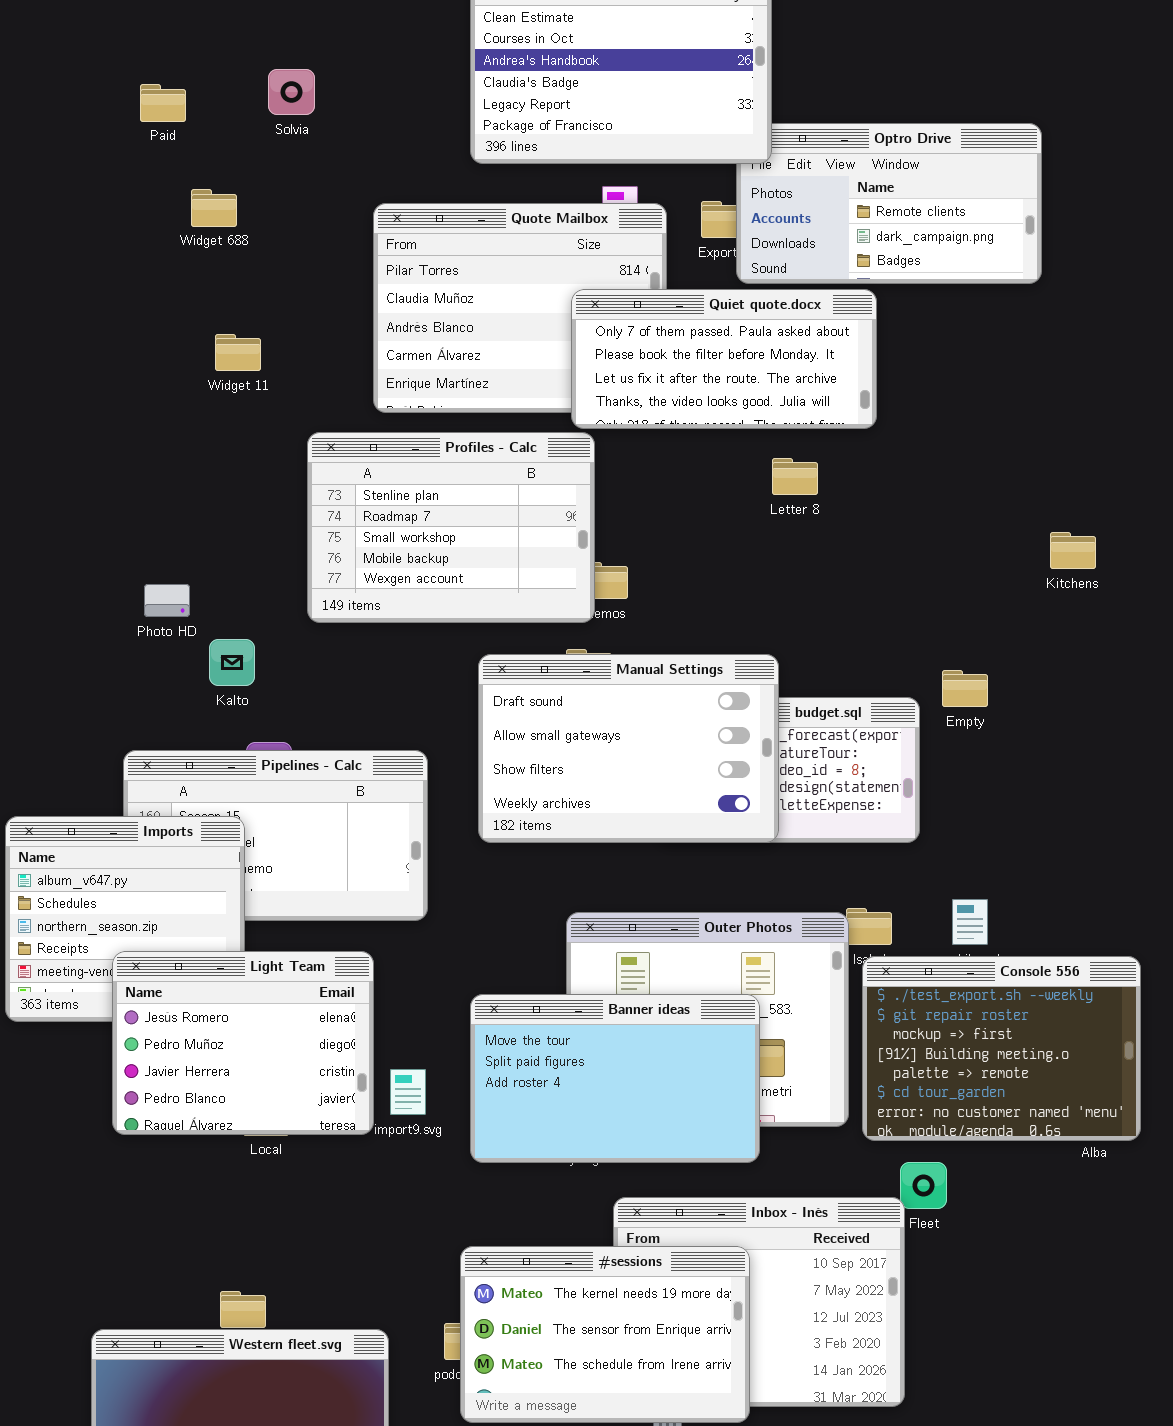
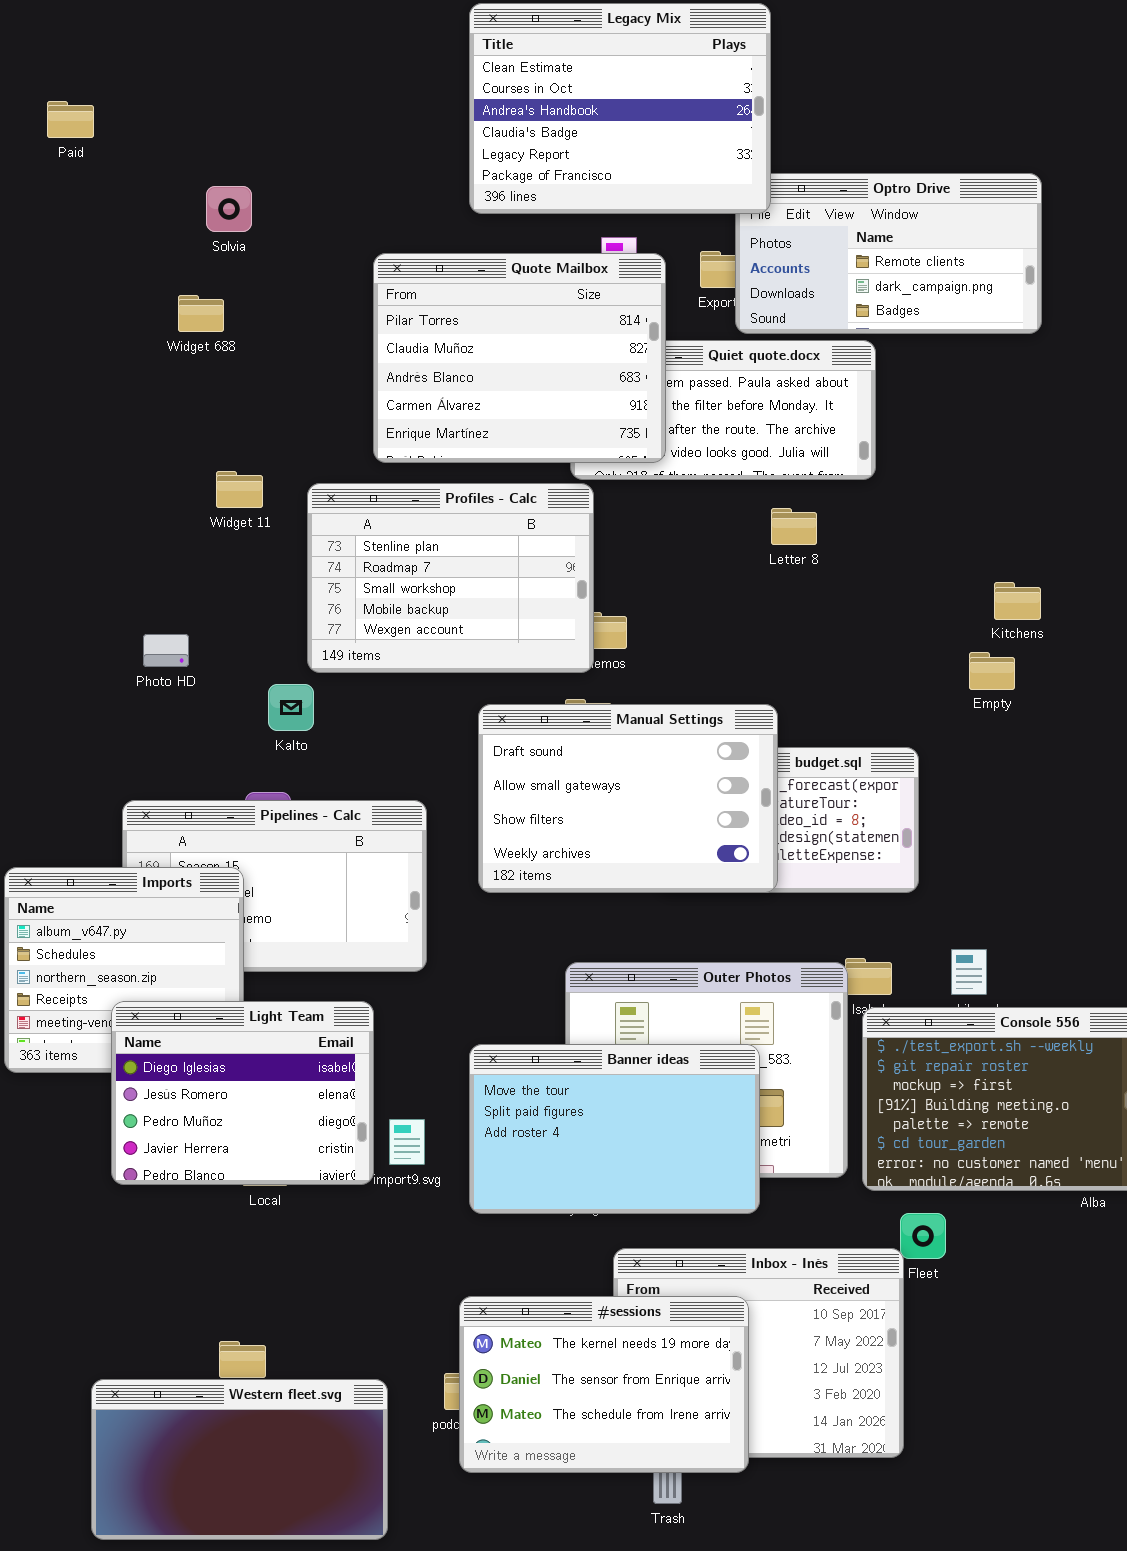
Solvia: [268,69,315,115] -> [206,186,252,232], moved
Paid: [140,84,186,122] -> [47,101,94,138], moved
Widget 688: [191,189,237,227] -> [178,295,224,332], moved
Quote Mailbox: [373,203,667,413] -> [373,253,666,463], raised
Widget 11: [215,334,261,371] -> [216,471,263,508], moved
Kitchens: [1050,532,1096,569] -> [994,582,1041,620], moved
Kalto: [209,639,255,686] -> [268,684,314,731], moved
Empty: [942,670,988,707] -> [969,652,1015,690], moved
Light Team: [112,951,374,1135] -> [111,1001,374,1185], scrolled up 1 row

